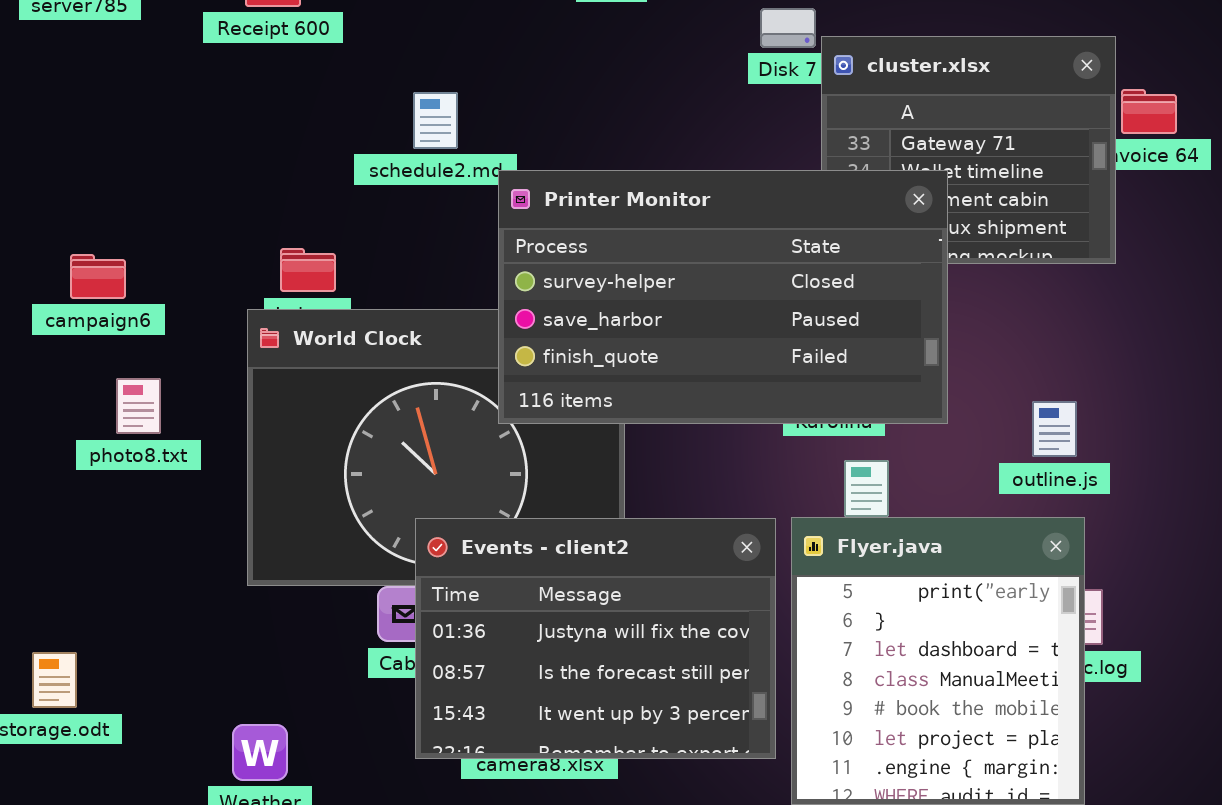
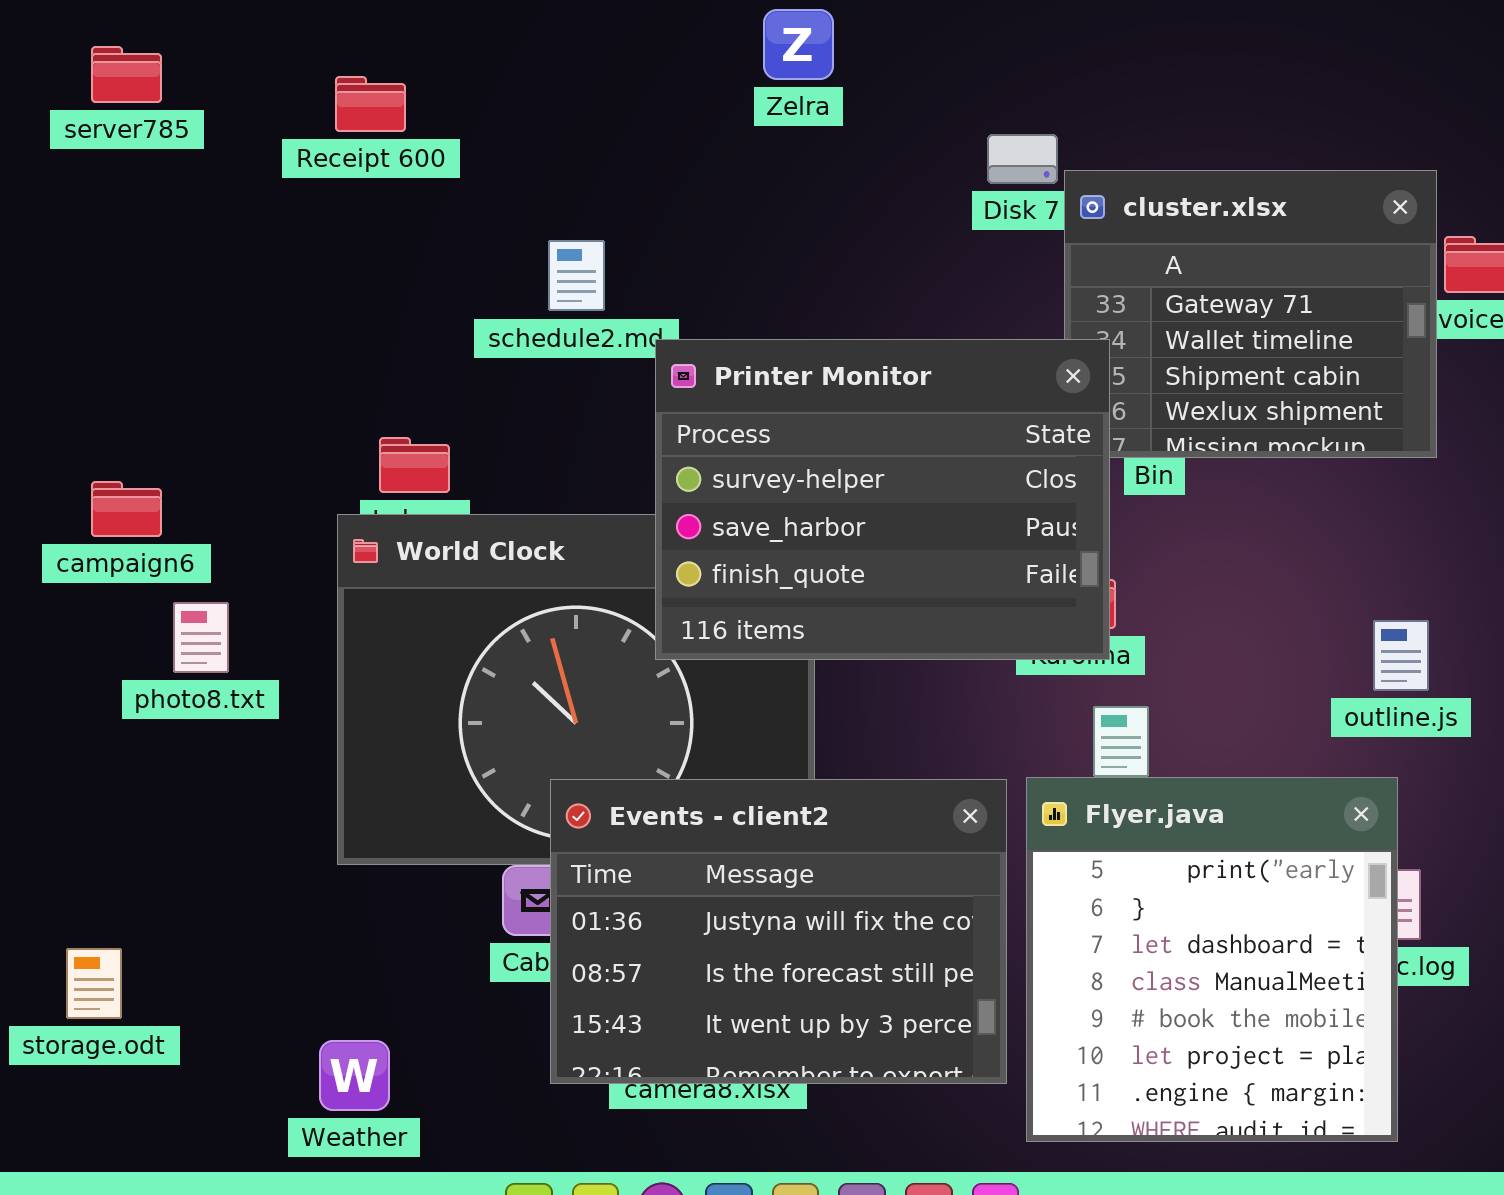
Printer Monitor: [498,170,948,424] -> [655,339,1110,660], resized
campaign6: [70,254,126,299] -> [91,481,162,537], moved
outline.js: [1032,401,1077,457] -> [1373,620,1429,691], moved

